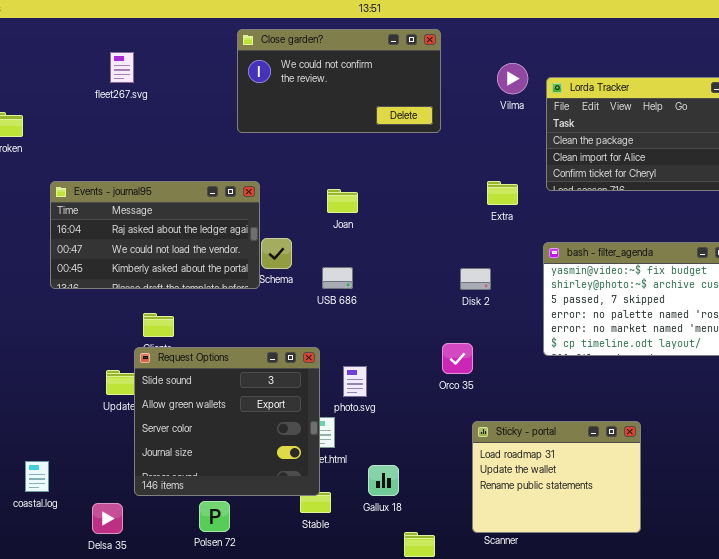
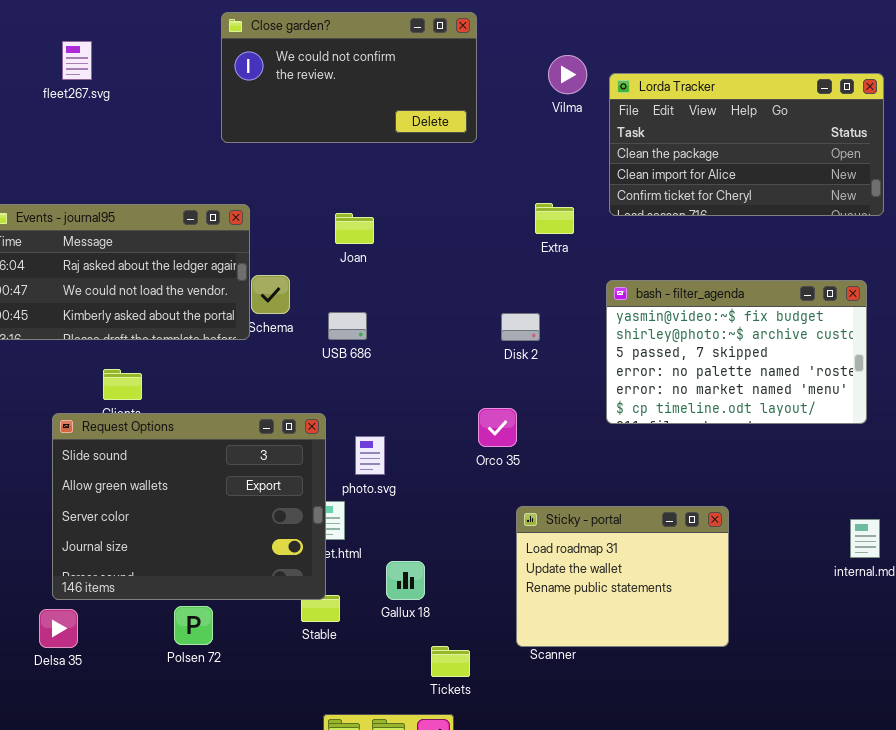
Request Options: [134,347,320,496] -> [52,413,326,600], resized

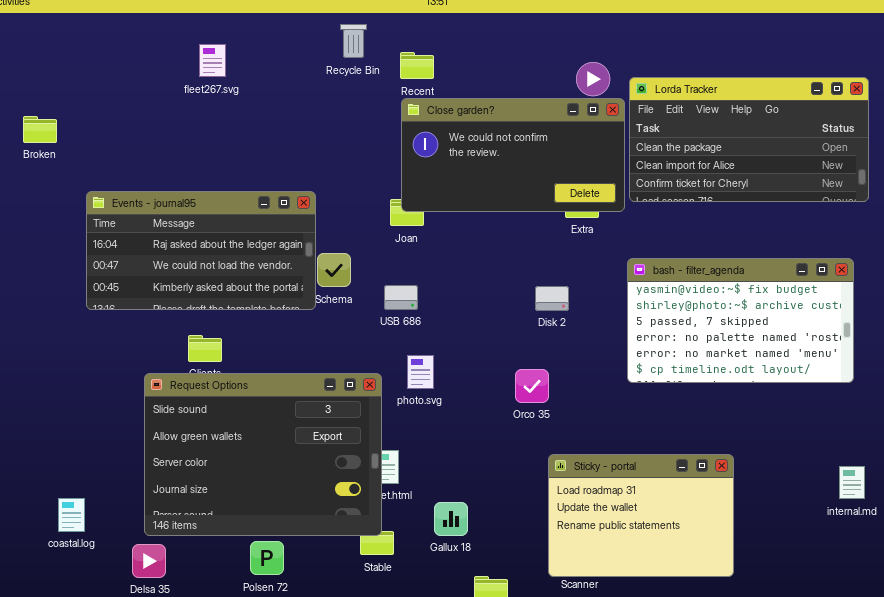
Close garden?: [221,12,477,143] -> [401,98,625,212], moved
fleet267.svg: [62,41,92,80] -> [199,44,226,77], moved
photo.svg: [355,436,385,475] -> [407,355,434,389], moved

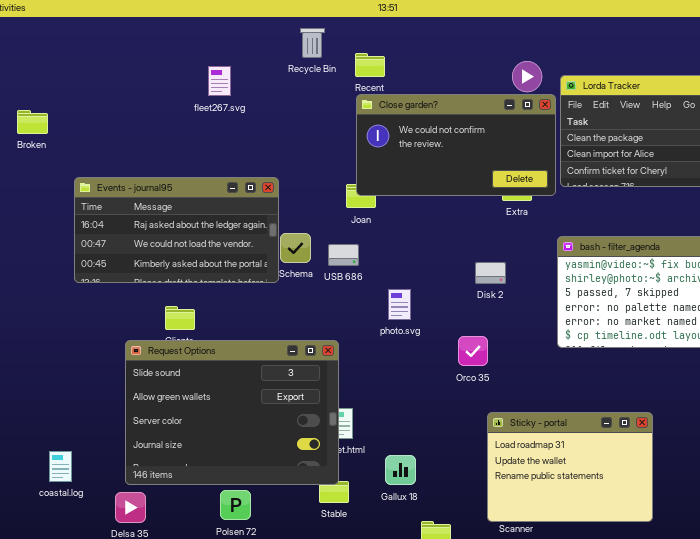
fleet267.svg: [199,44,226,77] -> [208,66,231,96], moved
USB 686: [384,285,418,310] -> [328,244,359,266], moved
photo.svg: [407,355,434,389] -> [388,289,411,320], moved

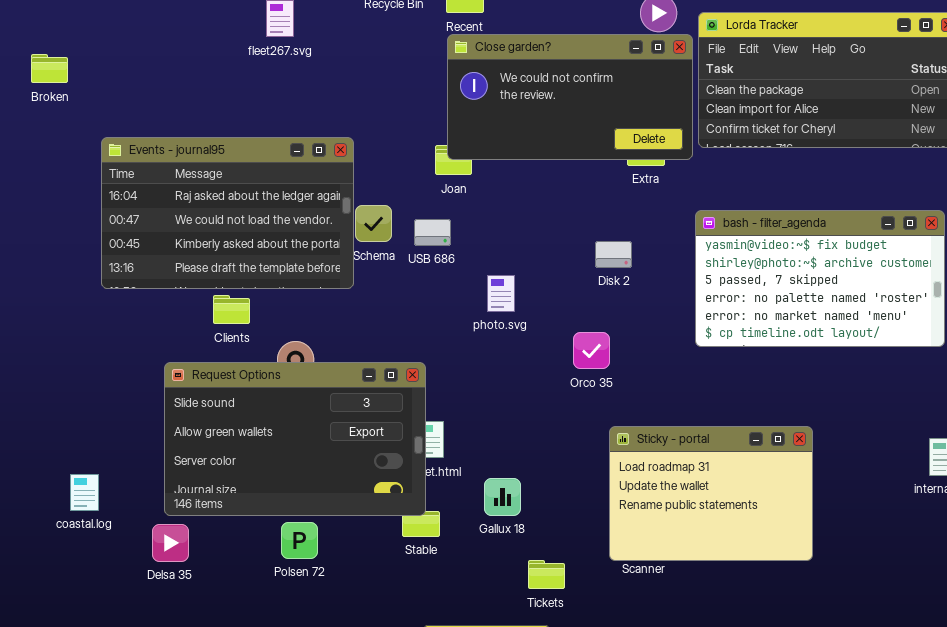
Events - journal95: [74,177,279,283] -> [101,137,354,289], resized
Request Options: [125,340,339,485] -> [164,362,426,516], resized

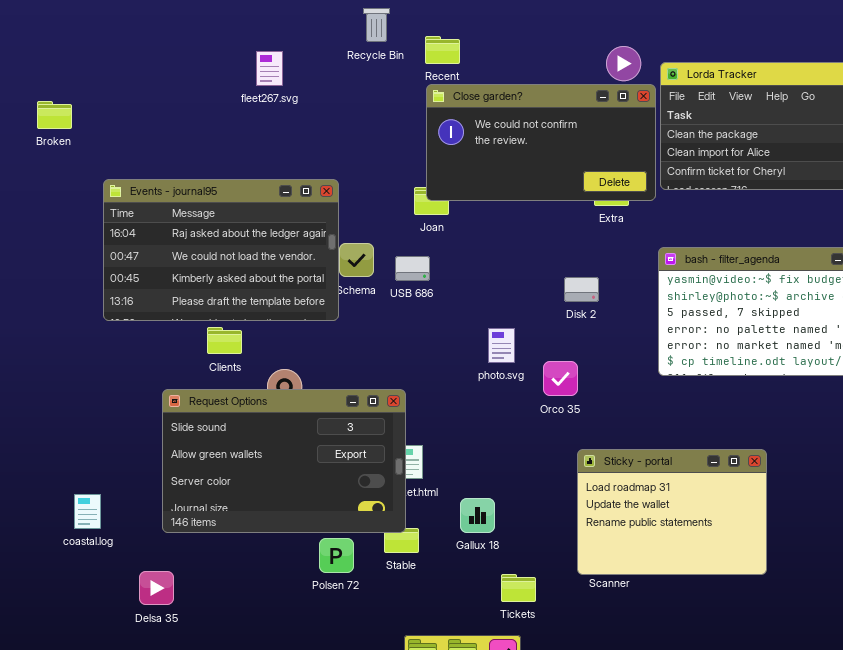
photo.svg: [487,275,515,312] -> [488,328,515,363], moved
Polsen 72: [281,522,318,559] -> [319,538,354,573], moved
Delsa 35: [152,524,189,562] -> [139,571,174,605], moved

